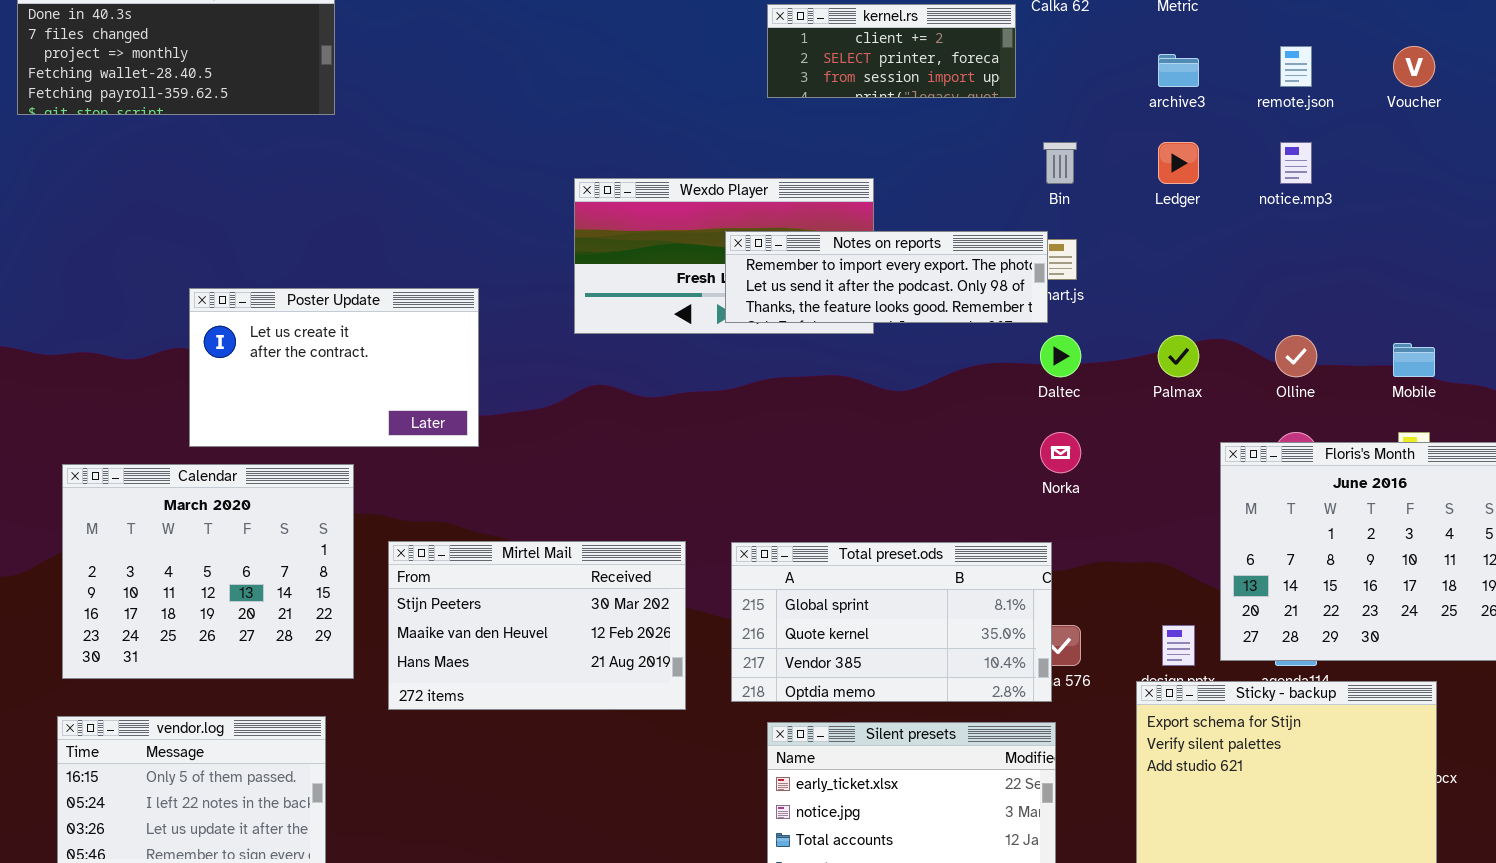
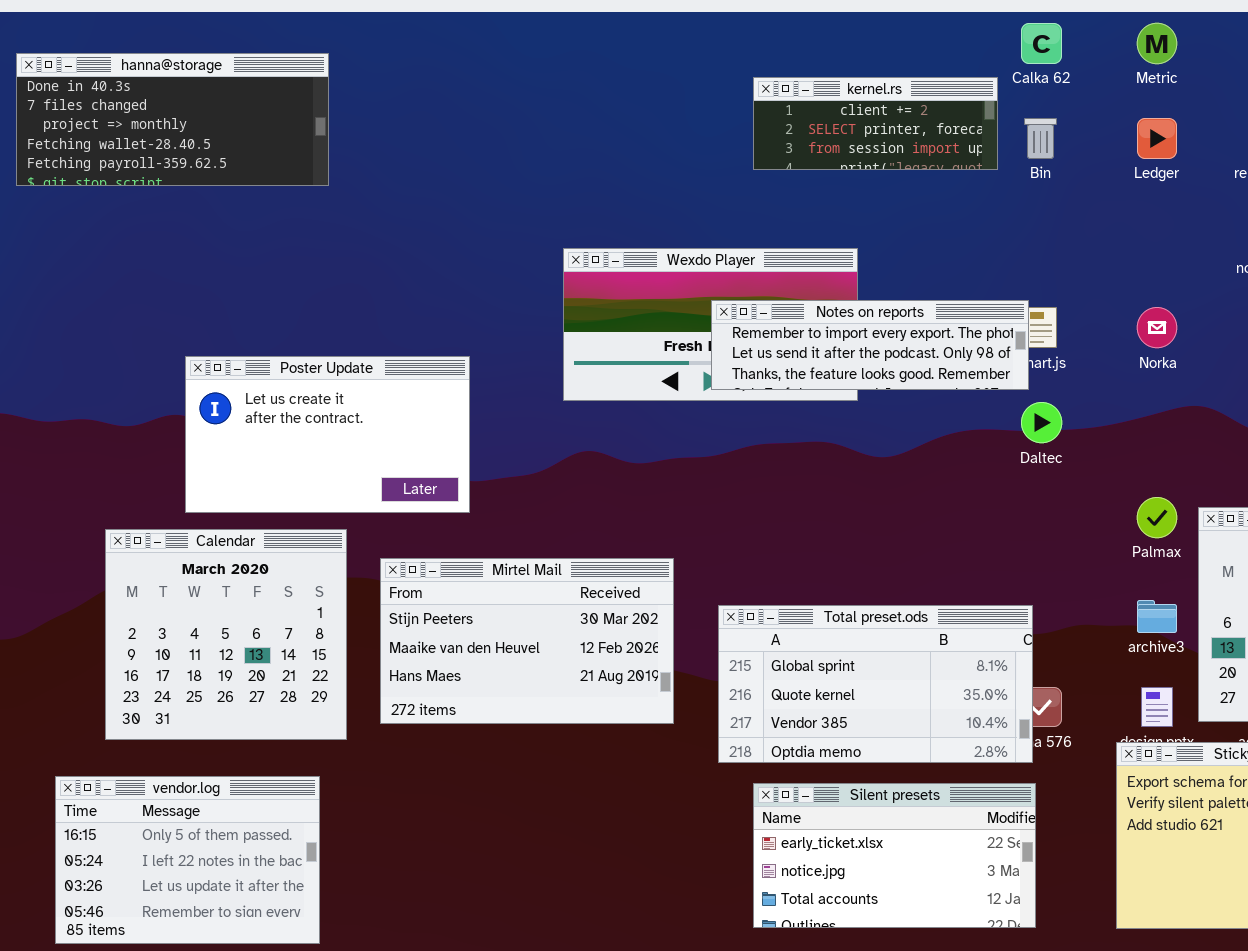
archive3: [1158,54,1199,87] -> [1137,600,1177,633], moved
Bin: [1043,142,1077,184] -> [1024,118,1057,159], moved
Ledger: [1158,142,1199,184] -> [1137,118,1177,159], moved
Palmax: [1158,335,1199,377] -> [1137,497,1177,538], moved
Norka: [1040,432,1081,473] -> [1137,307,1177,348], moved
Calendar: [62,464,354,679] -> [105,529,347,740], resized
Mirtel Mail: [388,541,686,710] -> [380,558,674,724], moved

